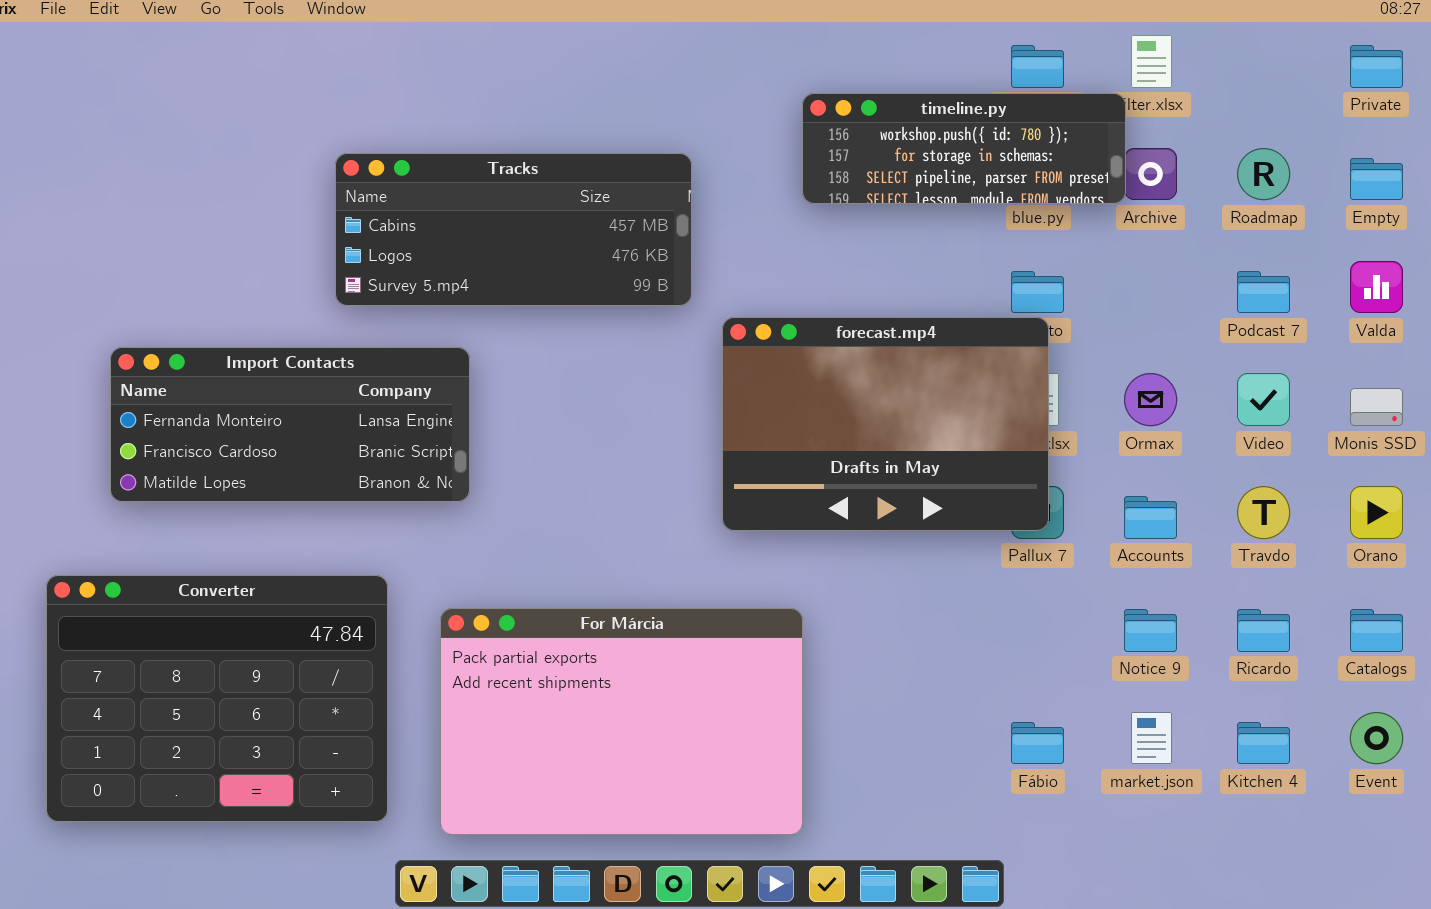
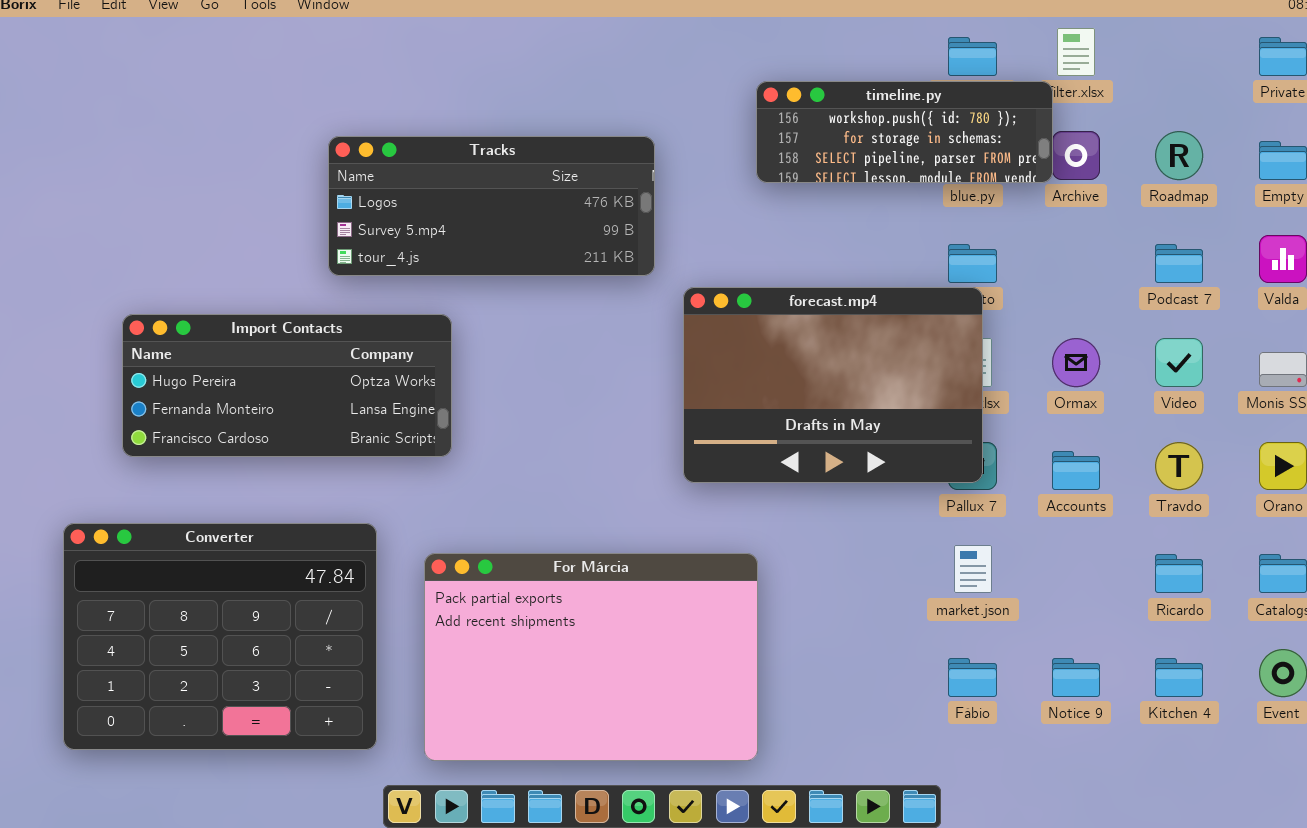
Tracks: [335,153,692,306] -> [328,136,655,276], scrolled down 1 row
Import Contacts: [110,347,470,502] -> [122,314,452,457], scrolled up 1 row
Notice 9: [1124,609,1177,652] -> [1052,658,1100,697], moved
market.json: [1131,712,1172,764] -> [954,545,992,593], moved

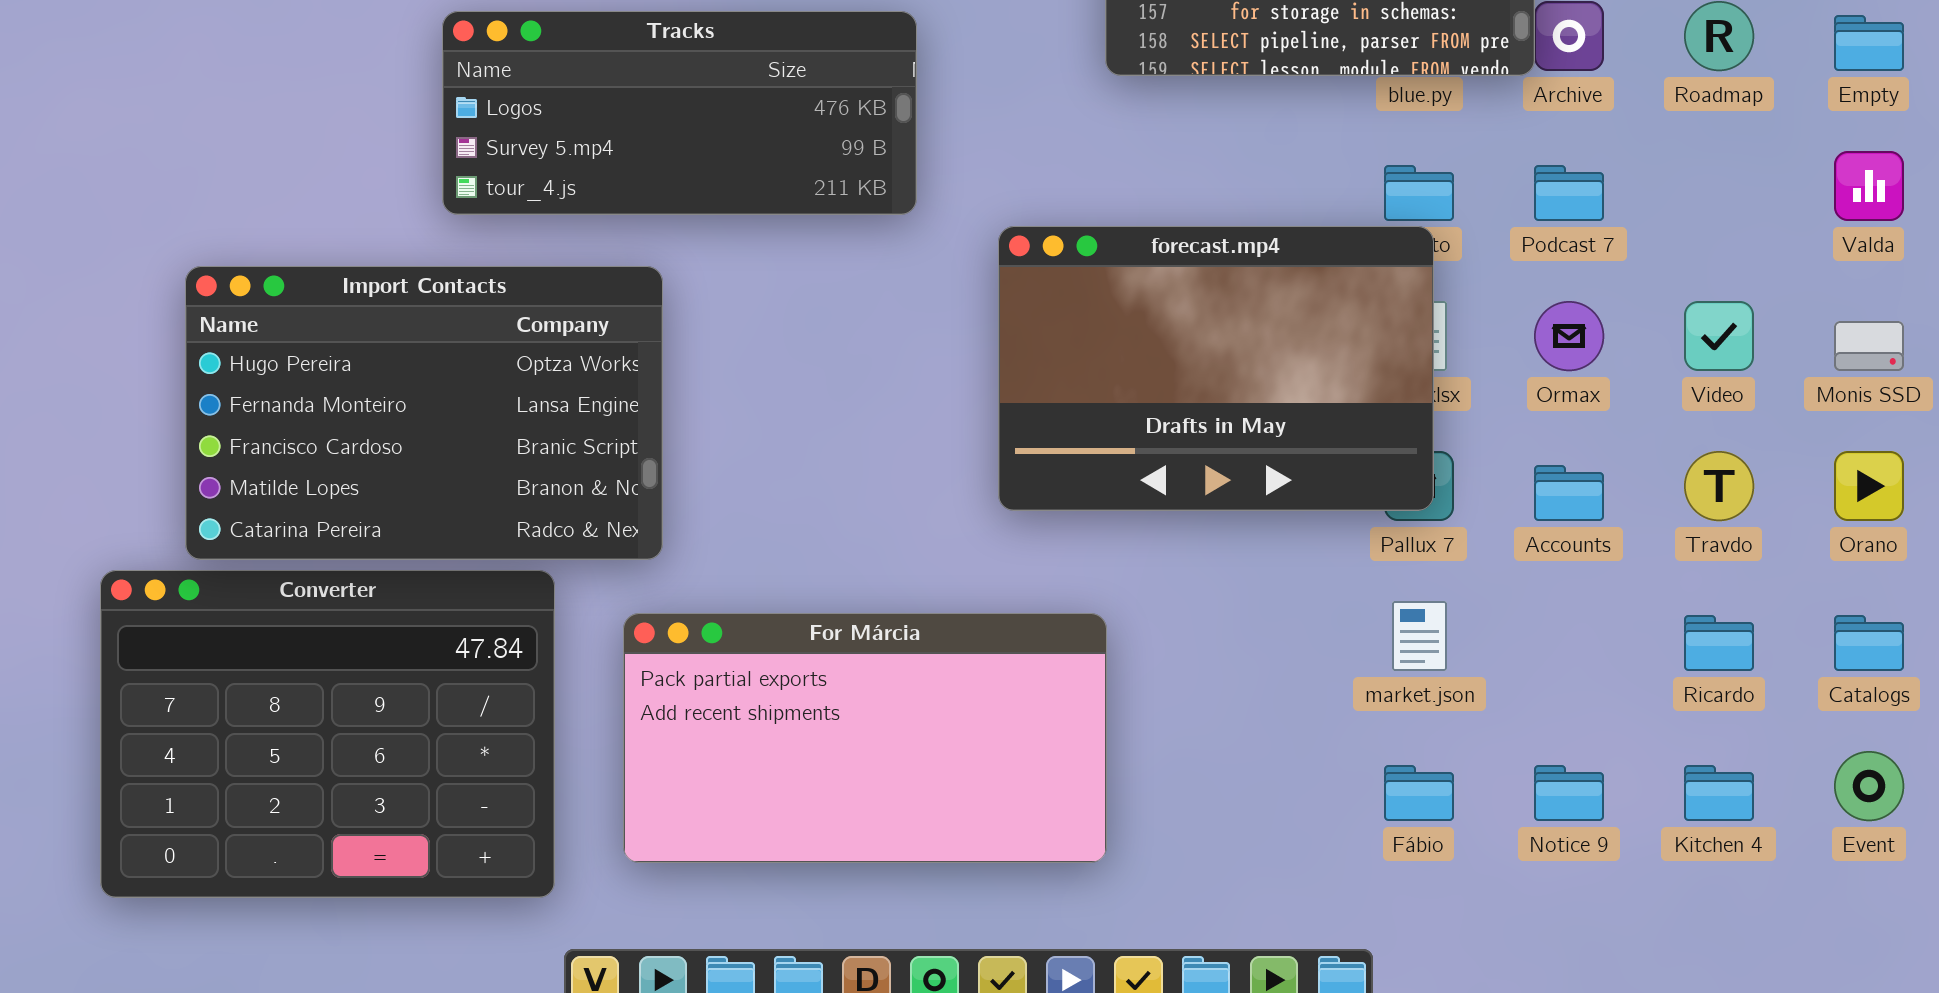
Tracks: [328,136,655,276] -> [442,11,917,215], moved
Podcast 7: [1155,244,1203,283] -> [1534,165,1604,221], moved
Import Contacts: [122,314,452,457] -> [185,266,663,560], resized
For Márcia: [424,553,758,761] -> [623,613,1107,863], resized

